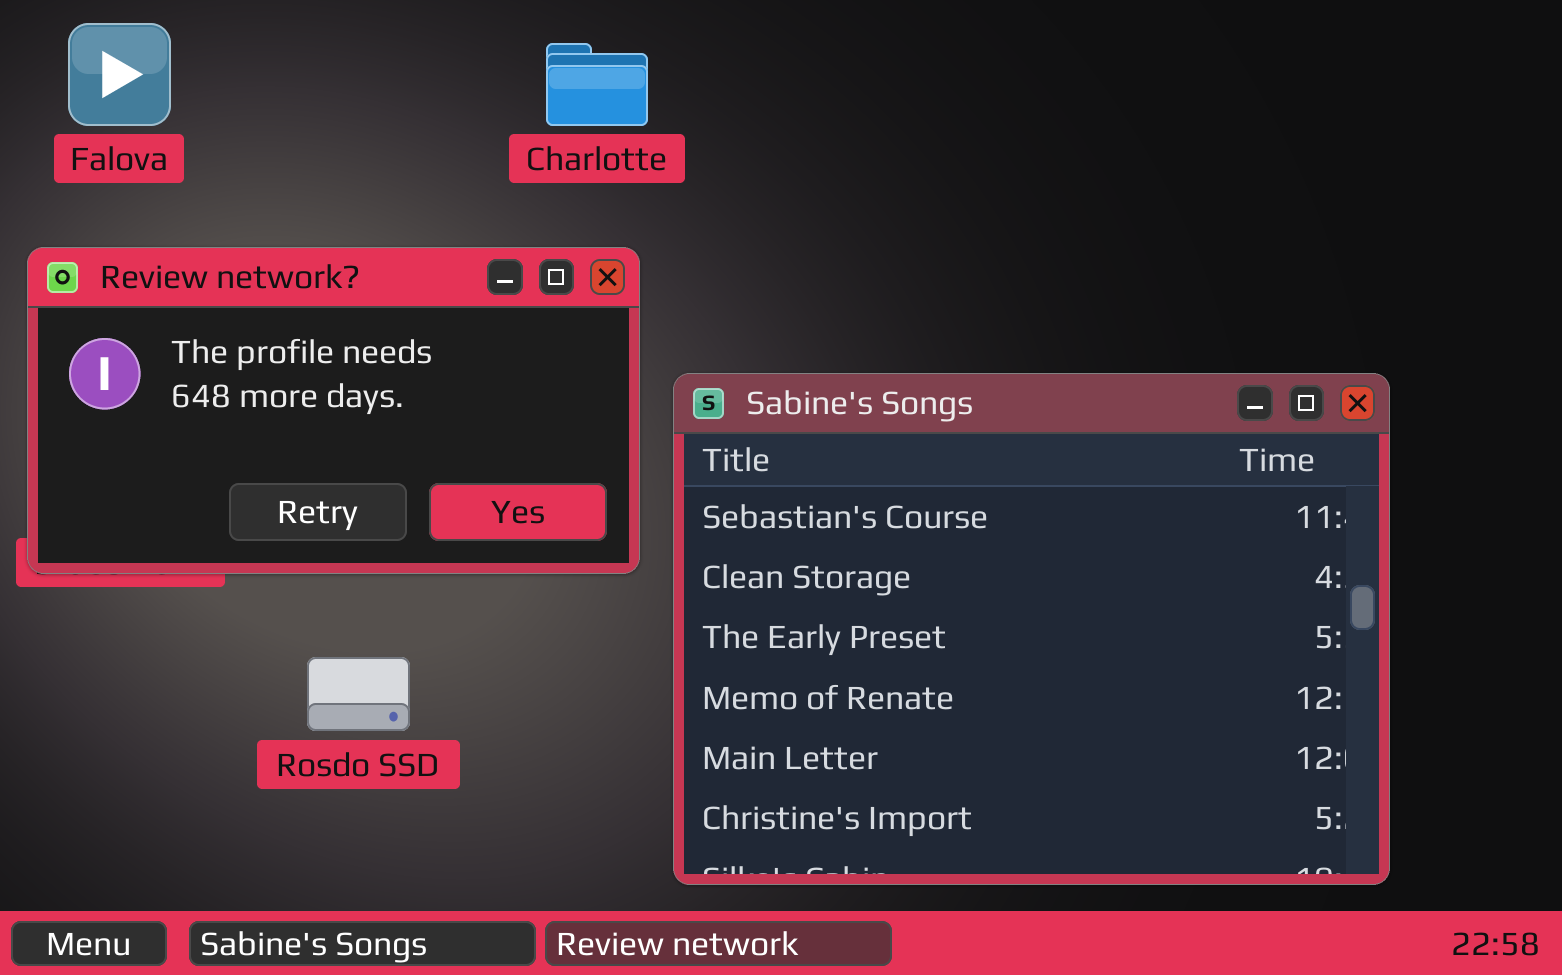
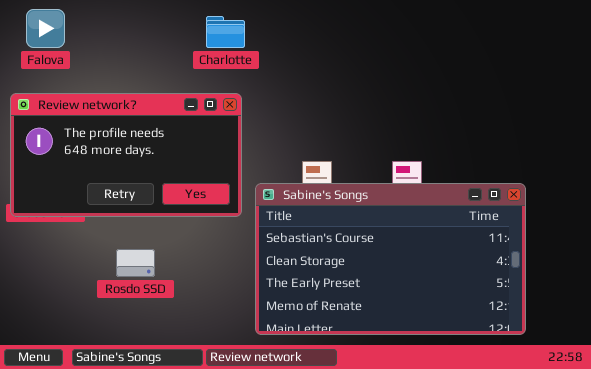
Sabine's Songs: [673,373,1390,885] -> [255,183,526,335], resized

